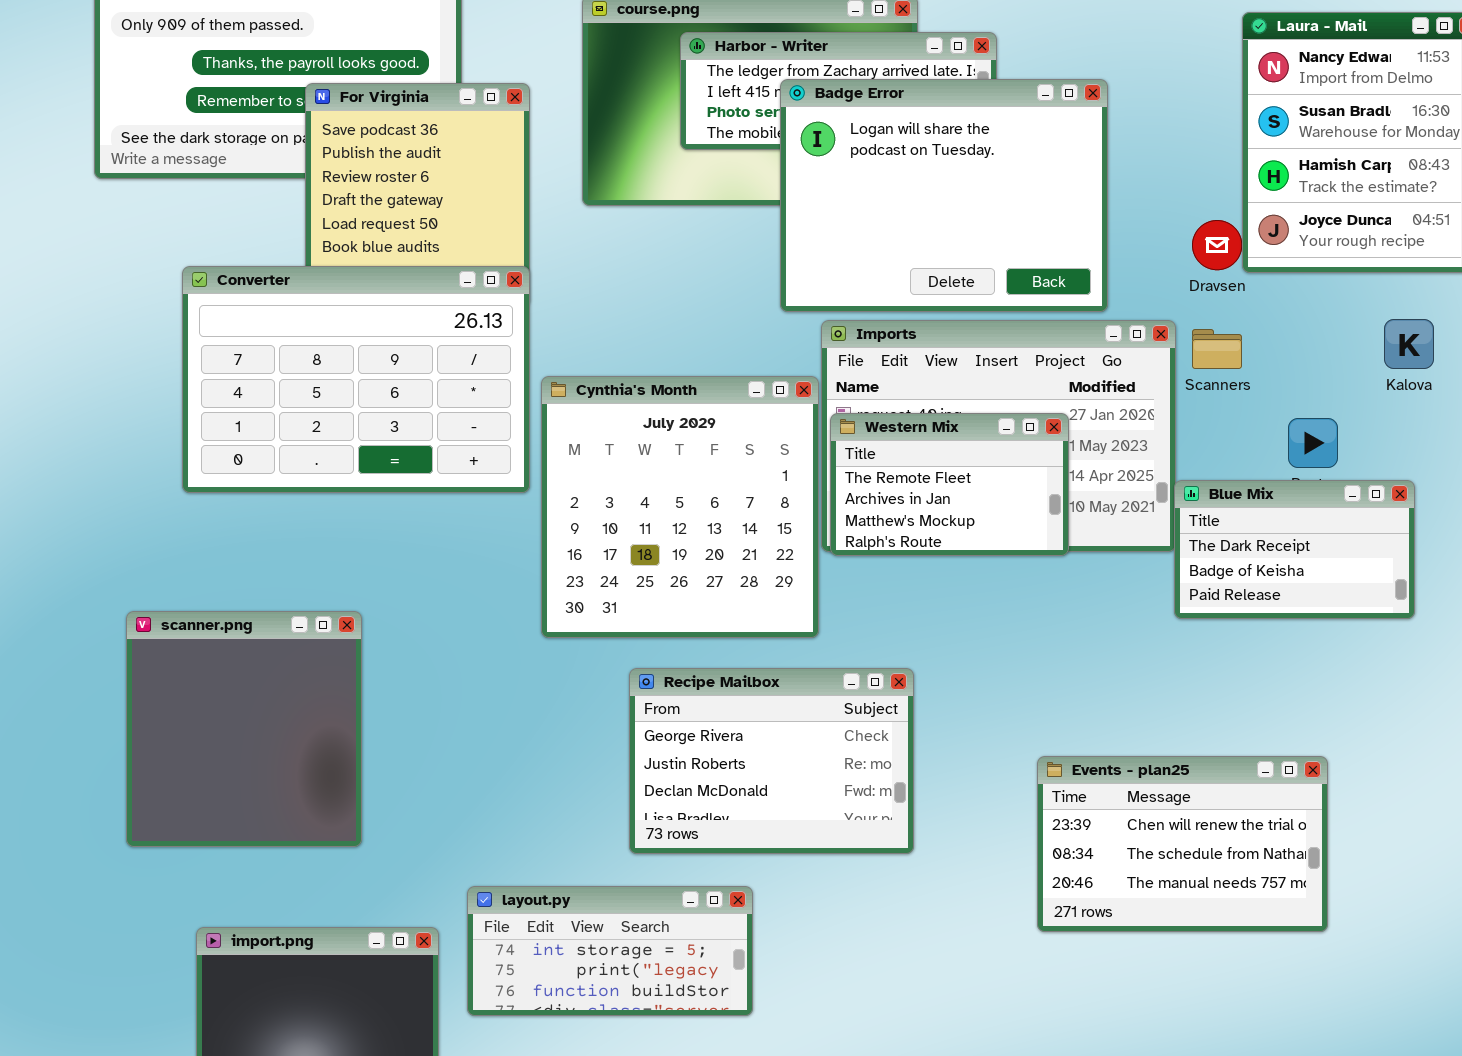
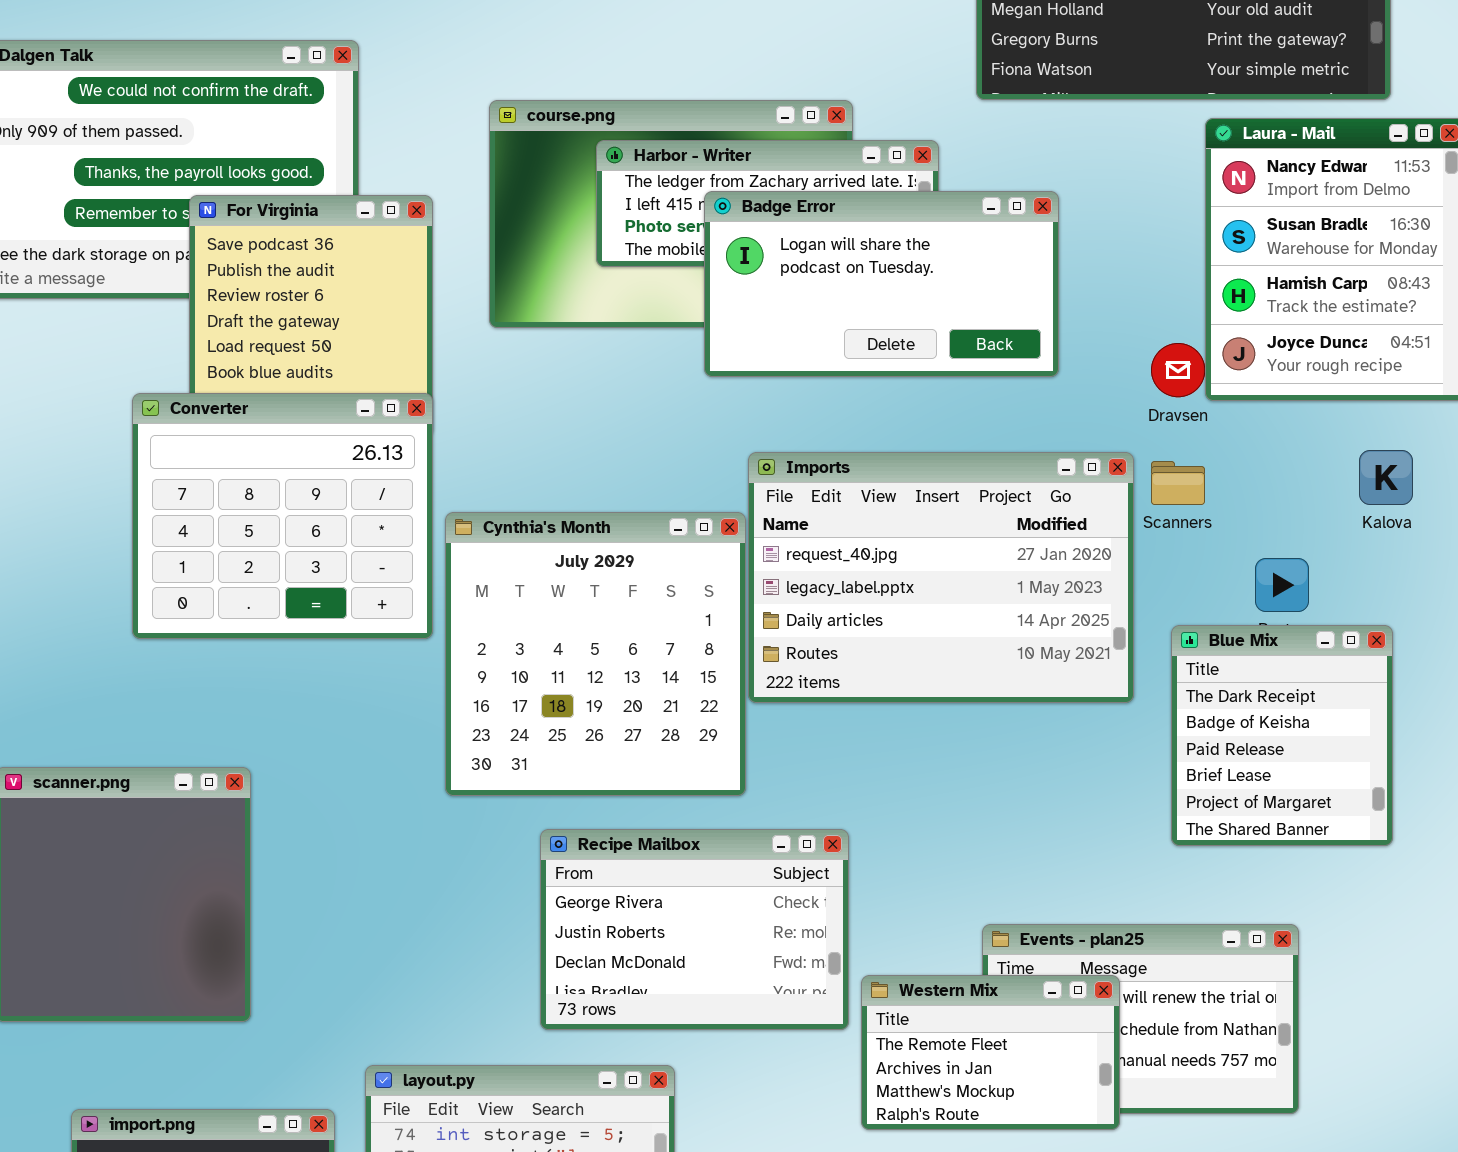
Badge Error: [780,79,1108,312] -> [704,191,1059,377], resized
Converter: [182,266,530,493] -> [132,393,433,639], resized
Western Mix: [830,413,1069,556] -> [861,975,1120,1130], moved
Blue Mix: [1174,480,1415,619] -> [1171,625,1393,846], resized

